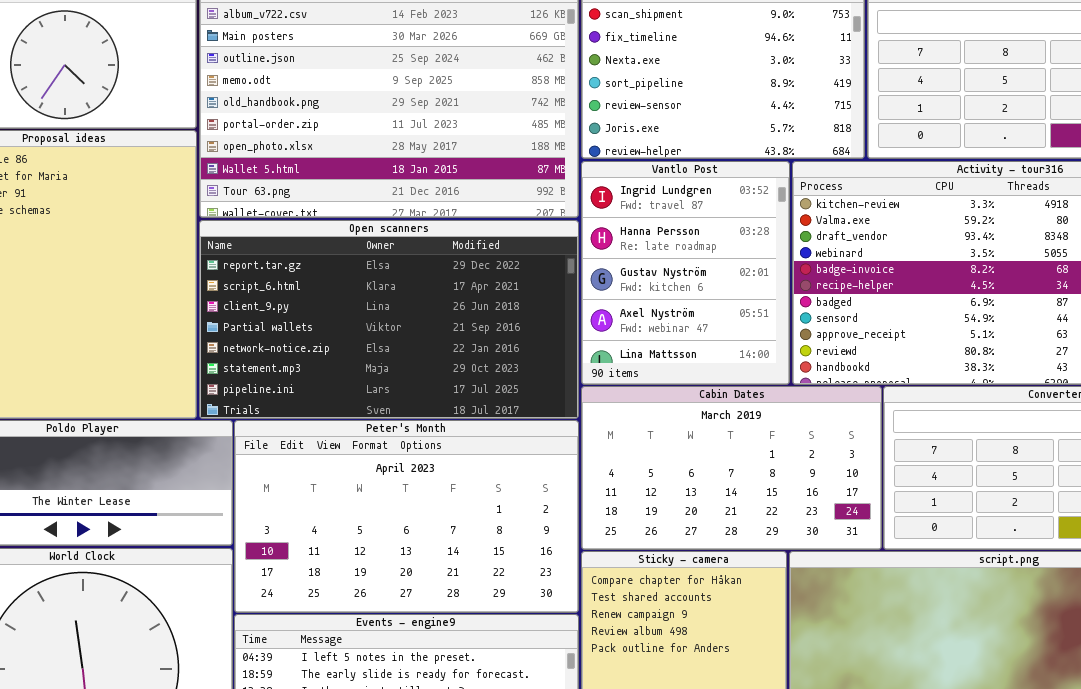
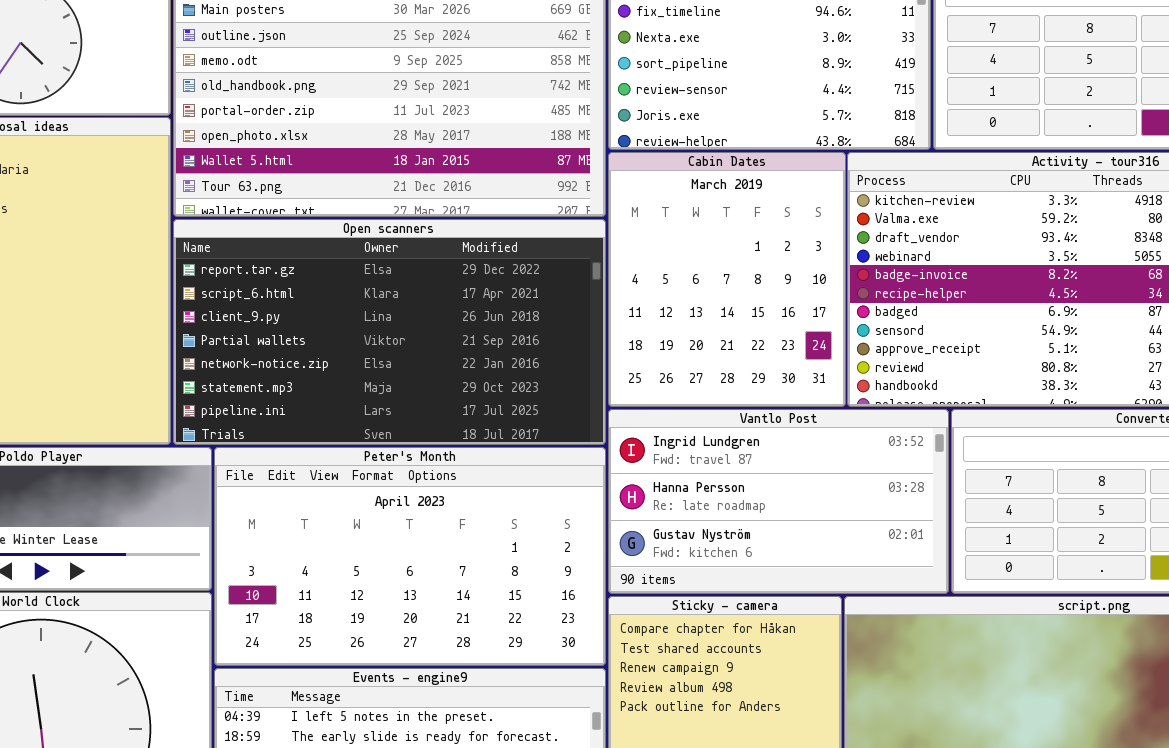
Vantlo Post: [581,161,790,385] -> [608,409,949,594], moved, resized
Cabin Dates: [581,386,882,550] -> [608,152,846,407], moved, resized

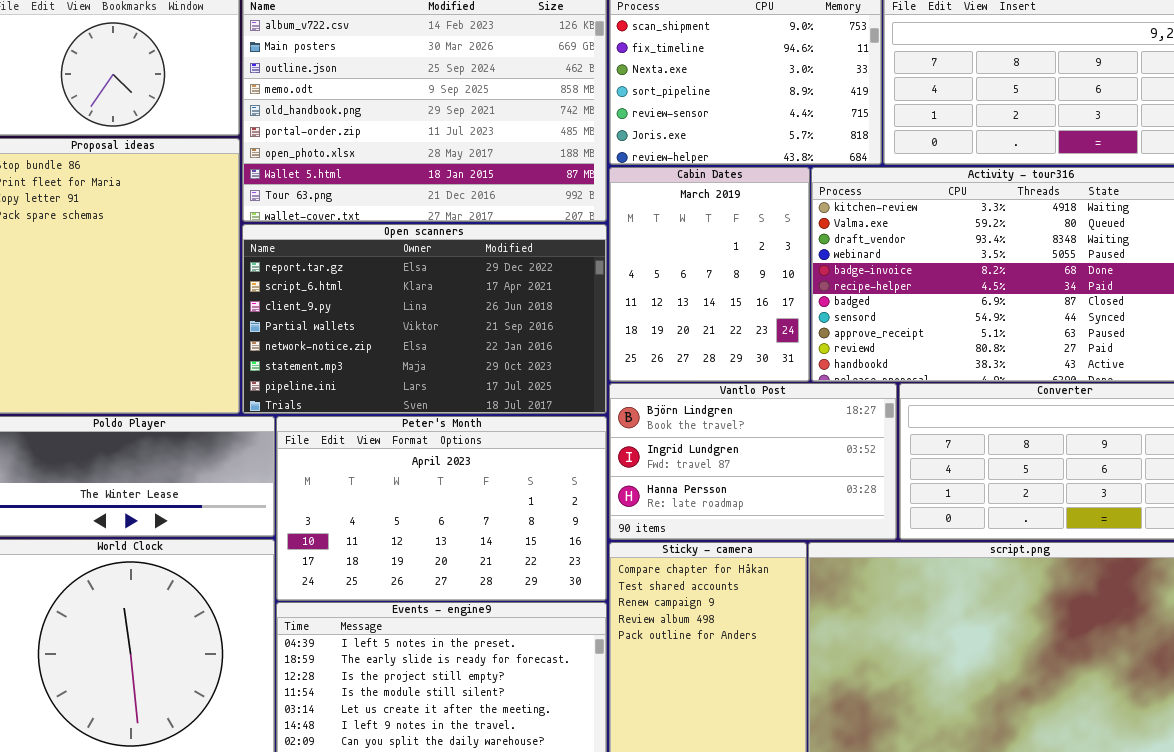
Vantlo Post: [608,409,949,594] -> [609,383,897,540], scrolled up 1 row

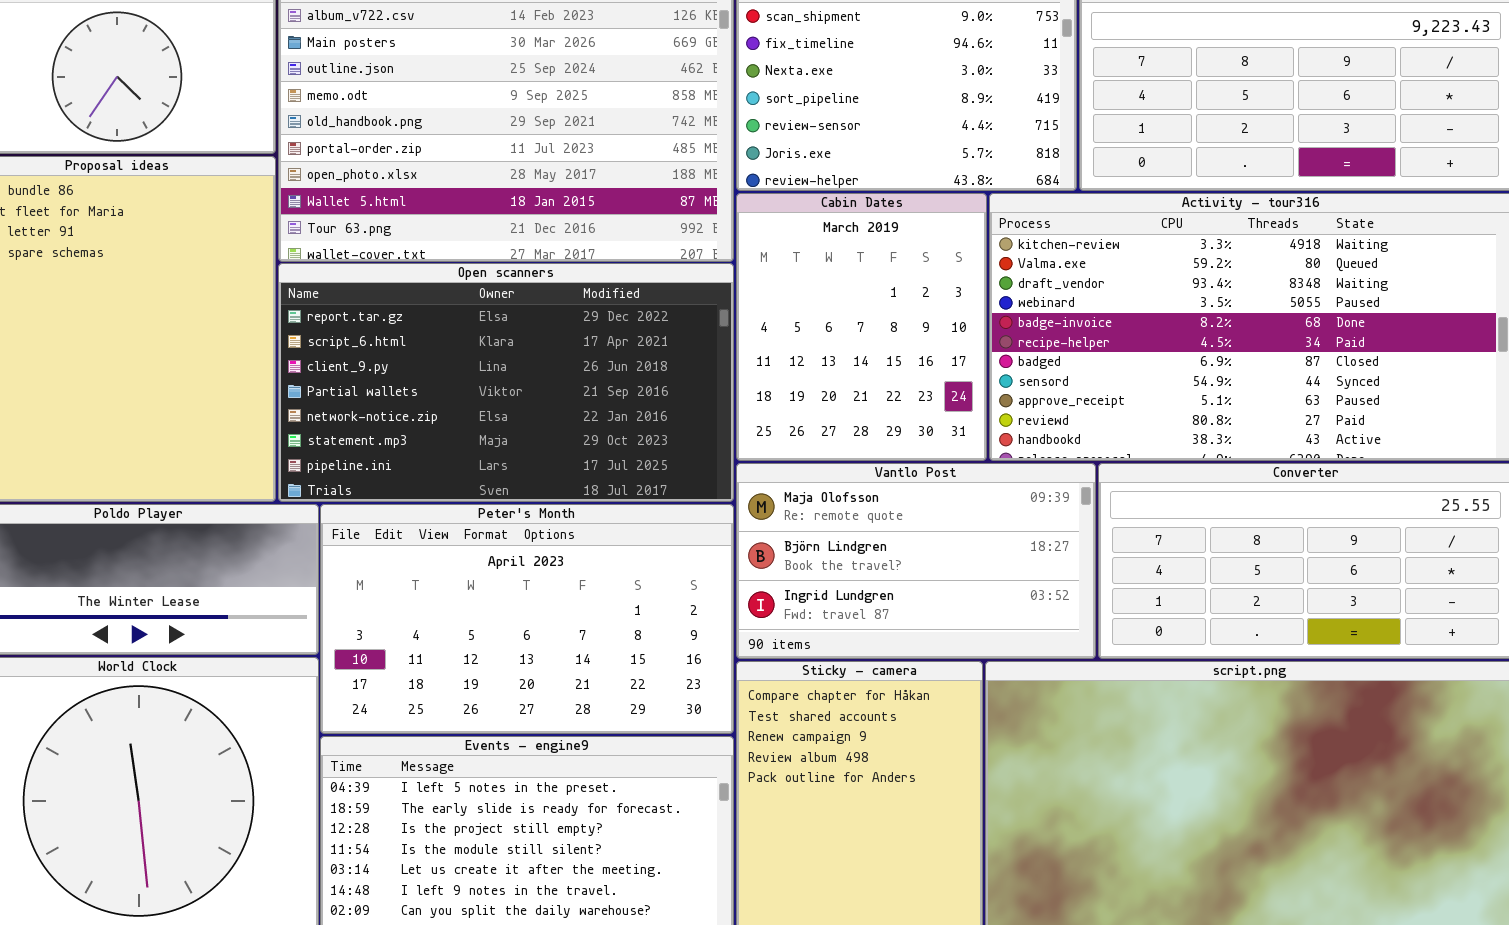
Vantlo Post: [609,383,897,540] -> [736,463,1096,659], scrolled up 1 row

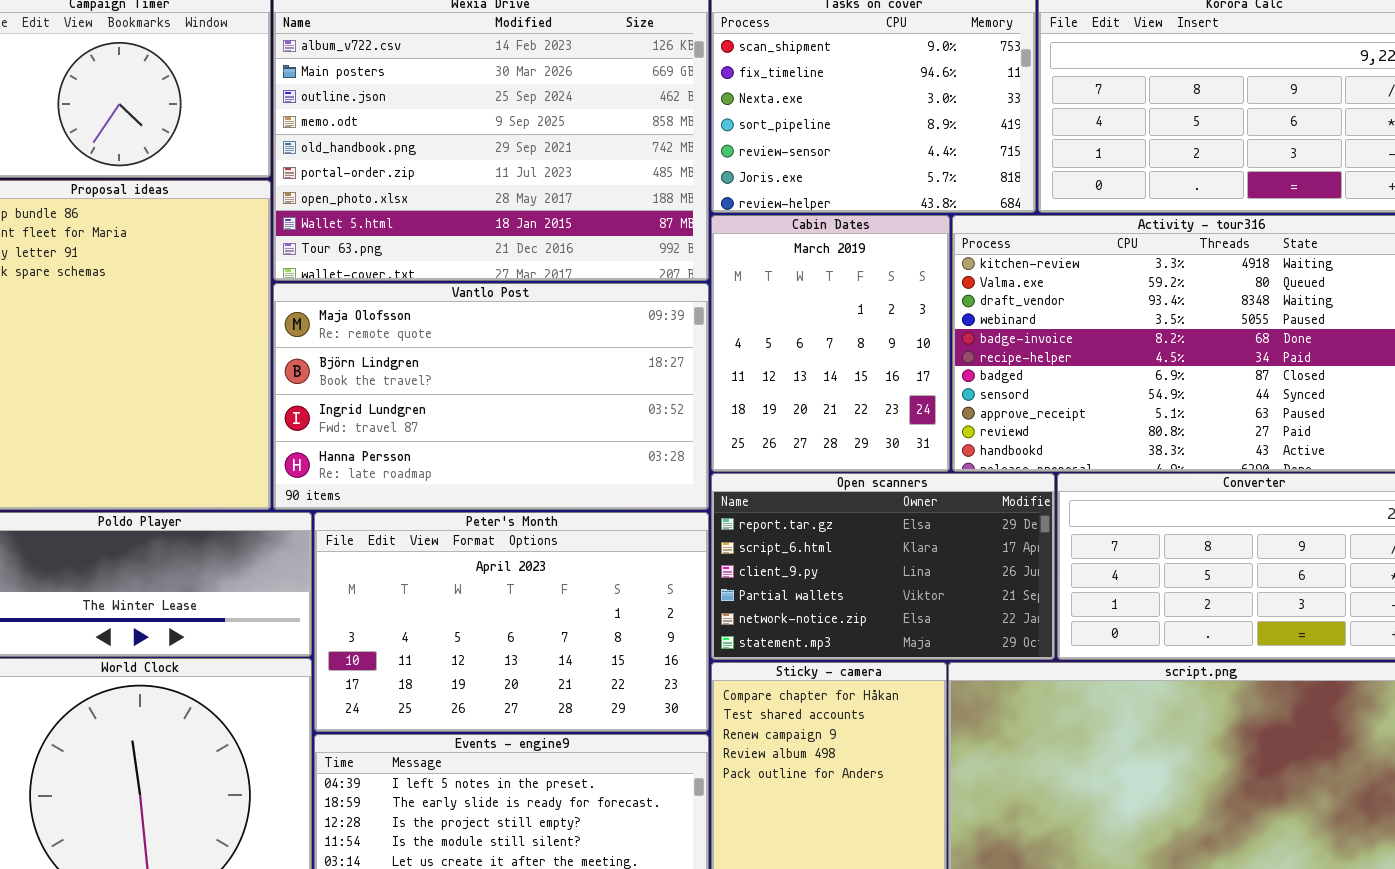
Open scanners: [278,263,734,502] -> [711,473,1055,660], moved, resized
Vantlo Post: [736,463,1096,659] -> [273,283,709,510], moved, resized

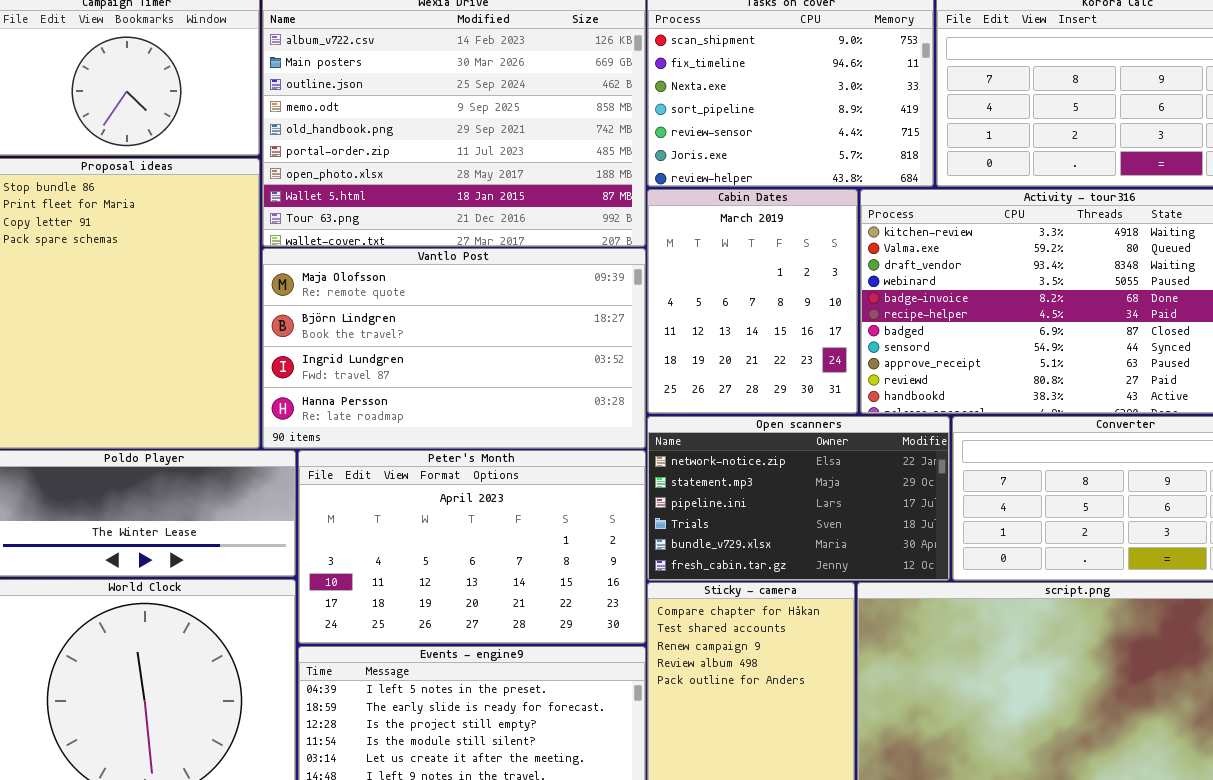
Open scanners: [711,473,1055,660] -> [647,416,950,581], scrolled down 4 rows

